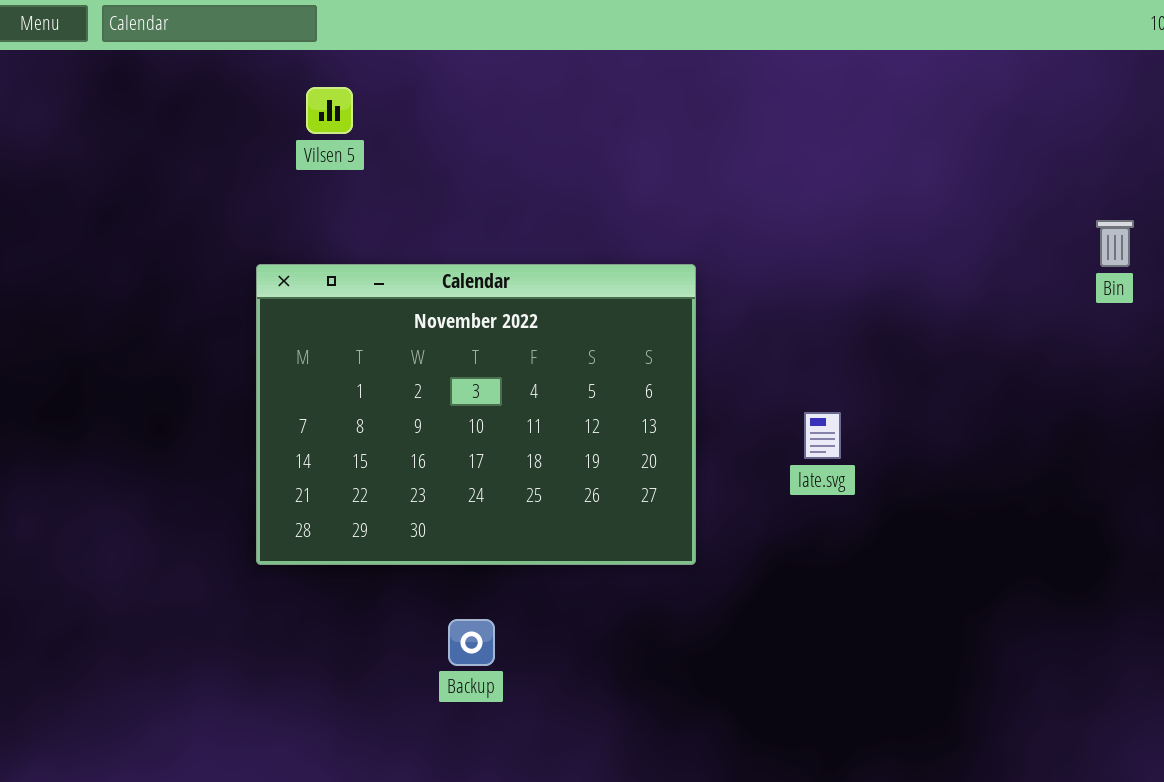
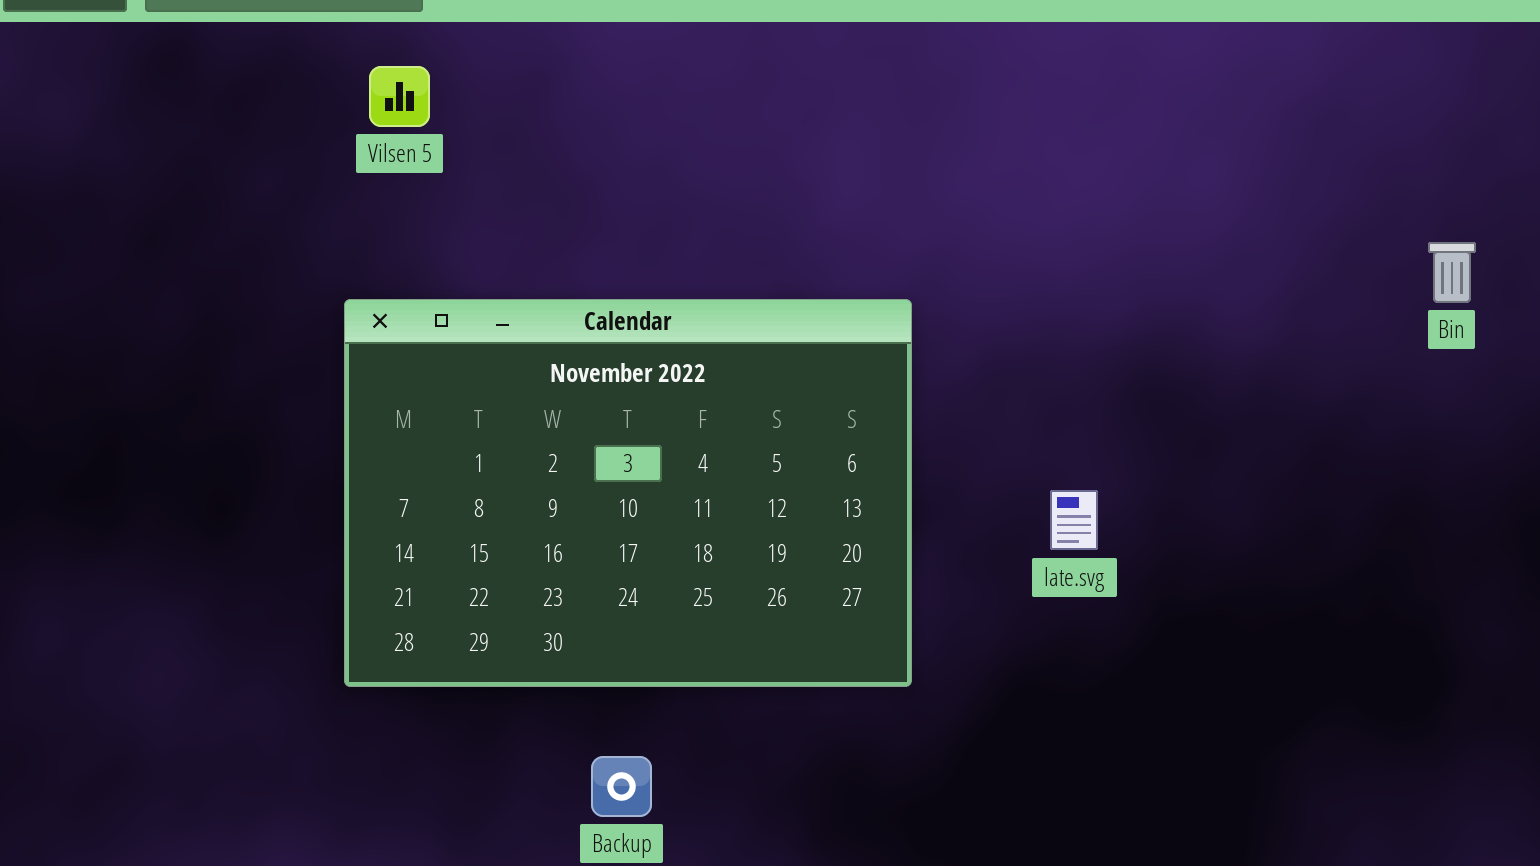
Vilsen 5: [306,87,353,134] -> [369,66,430,127], moved

